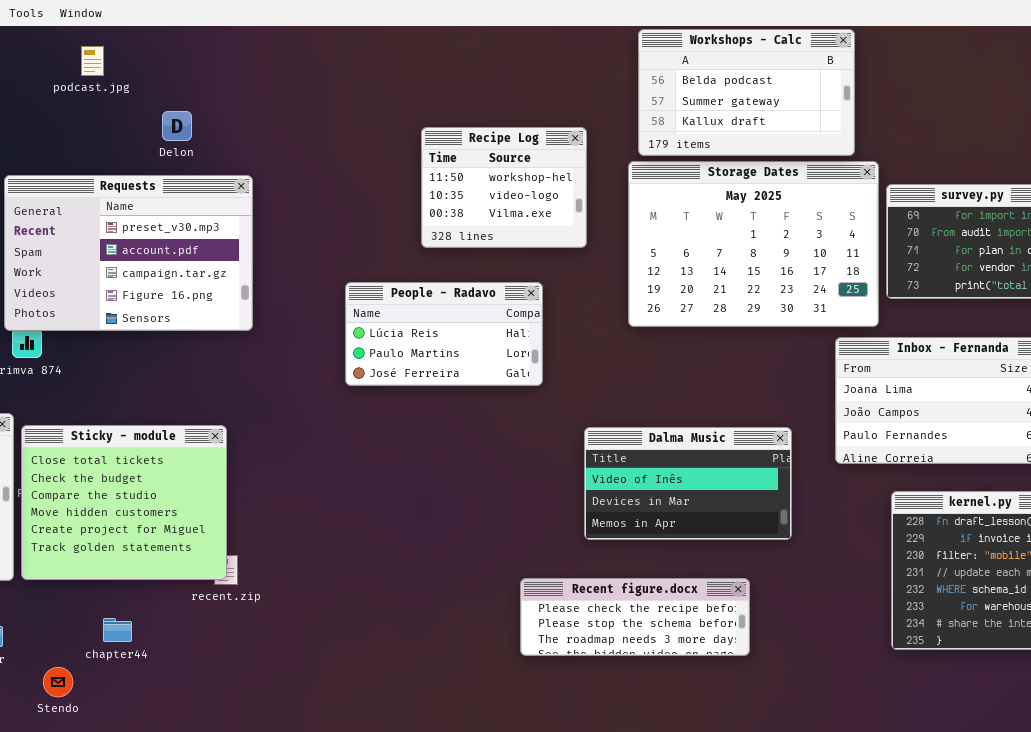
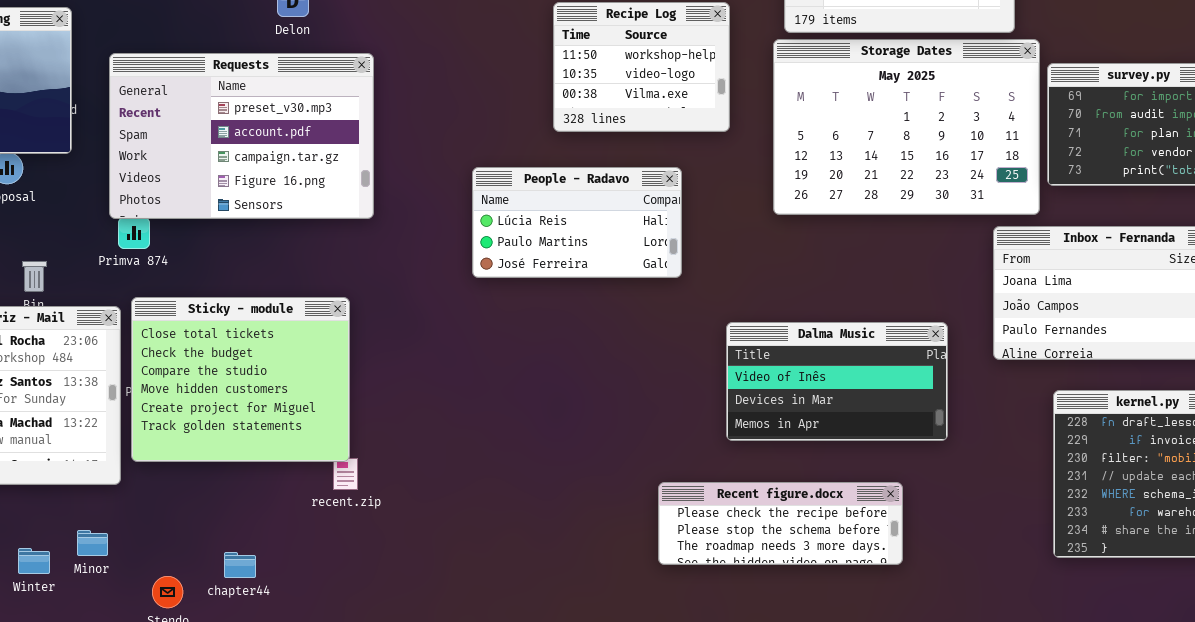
Sticky - module: [21,425,227,580] -> [131,297,350,462], moved
chapter44: [103,618,132,642] -> [224,552,256,578], moved

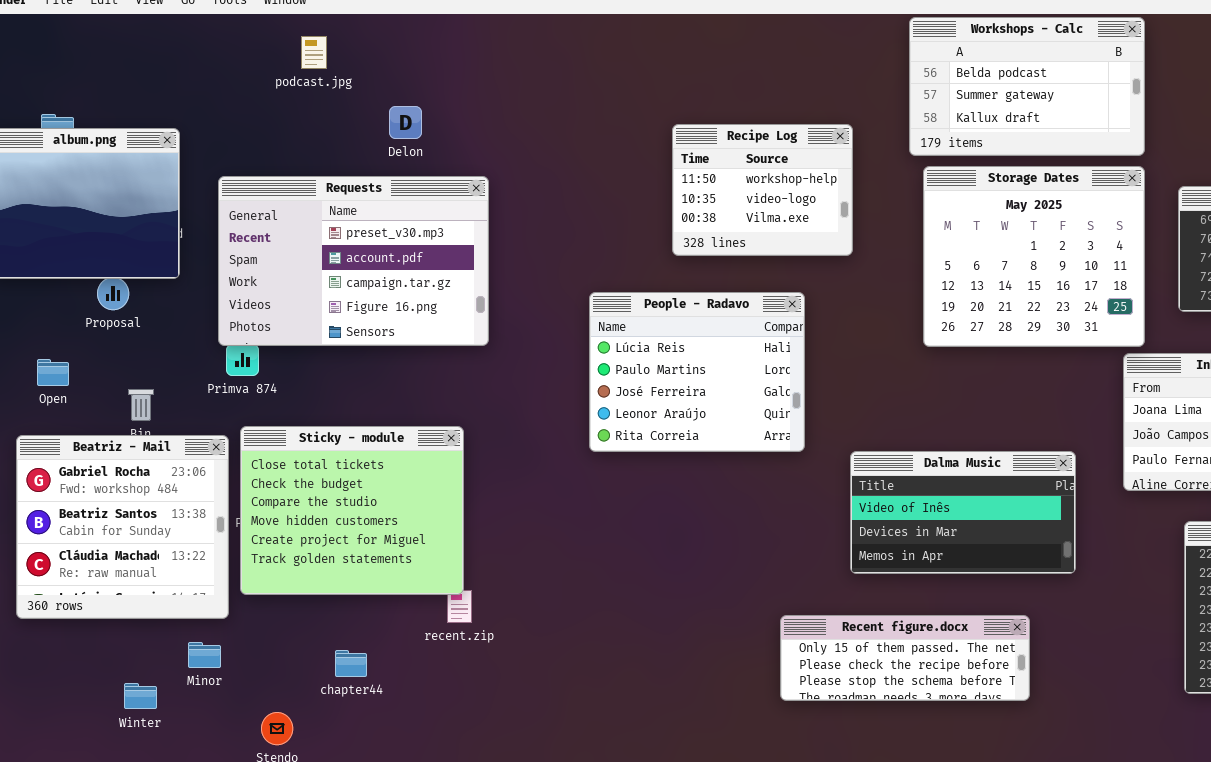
Storage Dates: [773,39,1040,215] -> [923,166,1145,347], moved, resized
People - Radavo: [472,167,682,278] -> [589,292,805,452], resized
Recent figure.docx: [658,482,903,565] -> [780,615,1030,701], scrolled up 1 row
Minor: [77,530,108,556] -> [188,642,221,668], moved
chapter44: [224,552,256,578] -> [335,650,367,677], moved

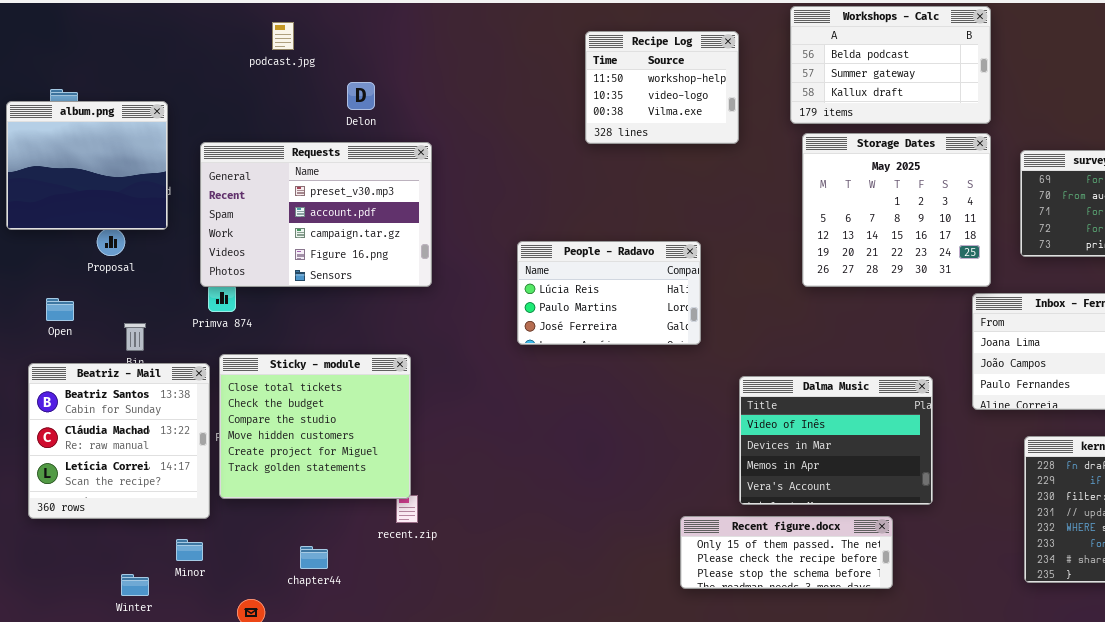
Recipe Log: [672,124,853,256] -> [585,31,739,144], moved
People - Radavo: [589,292,805,452] -> [517,241,701,345], resized
Beatriz - Mail: [16,435,229,619] -> [28,363,210,519], scrolled down 1 row
Dalma Music: [850,451,1076,574] -> [739,376,933,505], resized

